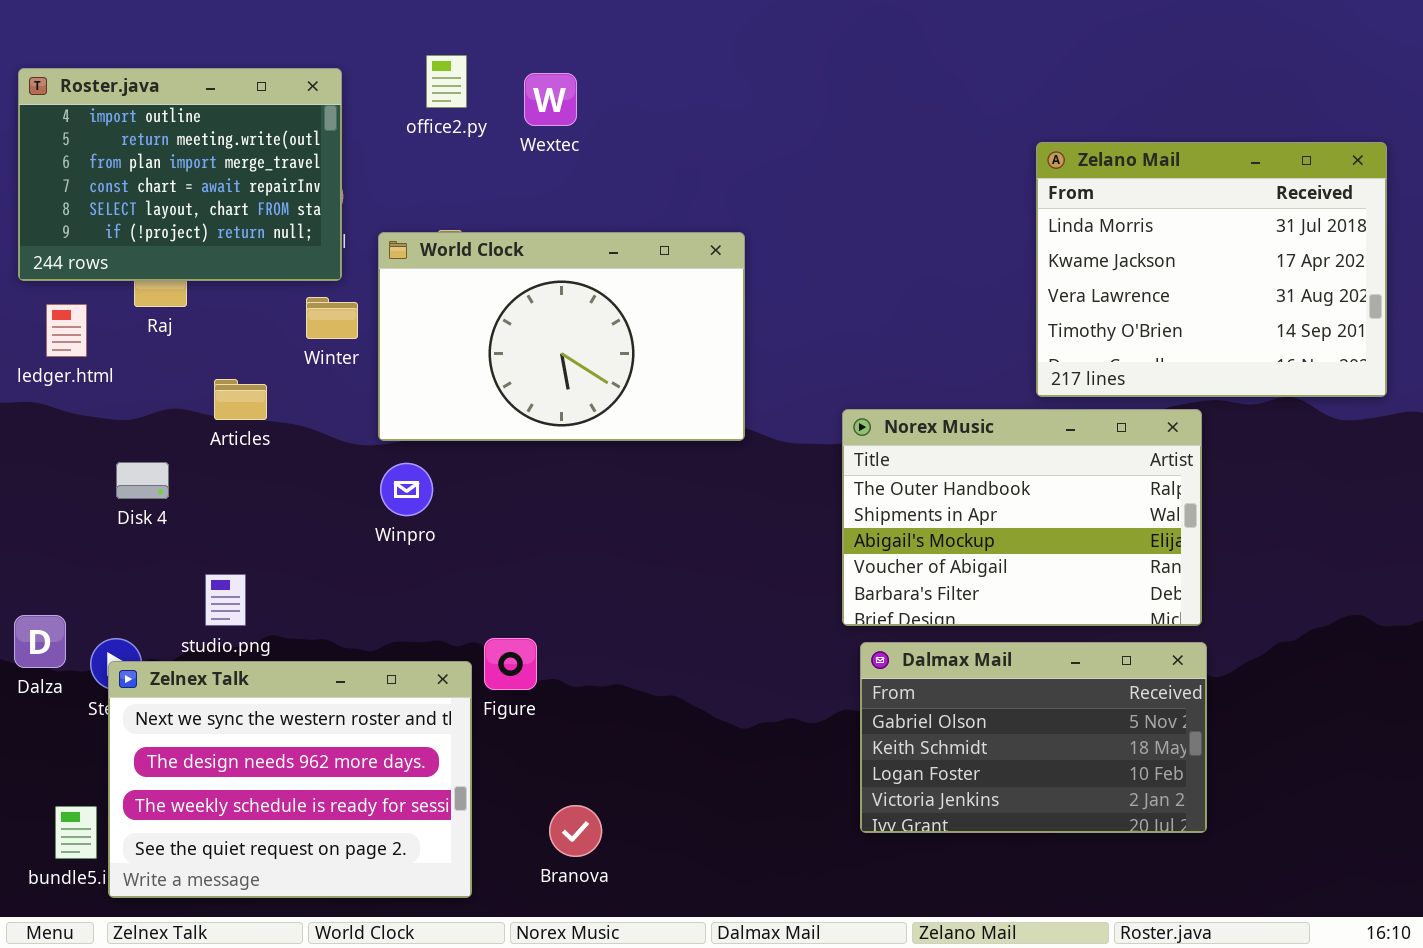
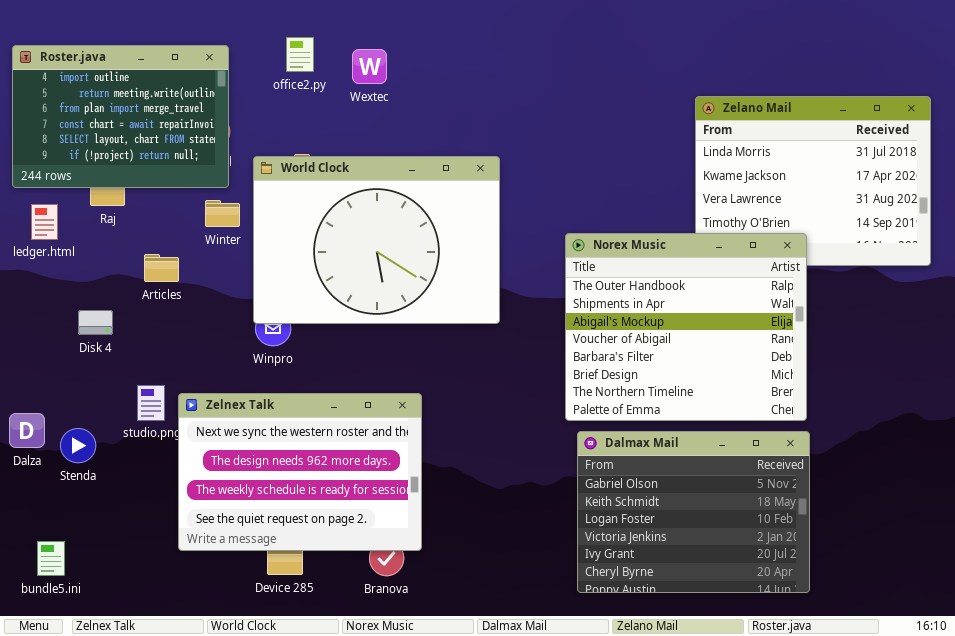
World Clock: [378,232,745,441] -> [253,156,500,324], resized
Norex Music: [842,409,1202,626] -> [565,233,807,421], resized
Dalmax Mail: [860,642,1207,833] -> [577,431,810,593], resized
Zelnex Talk: [108,661,472,898] -> [178,393,422,551], moved

